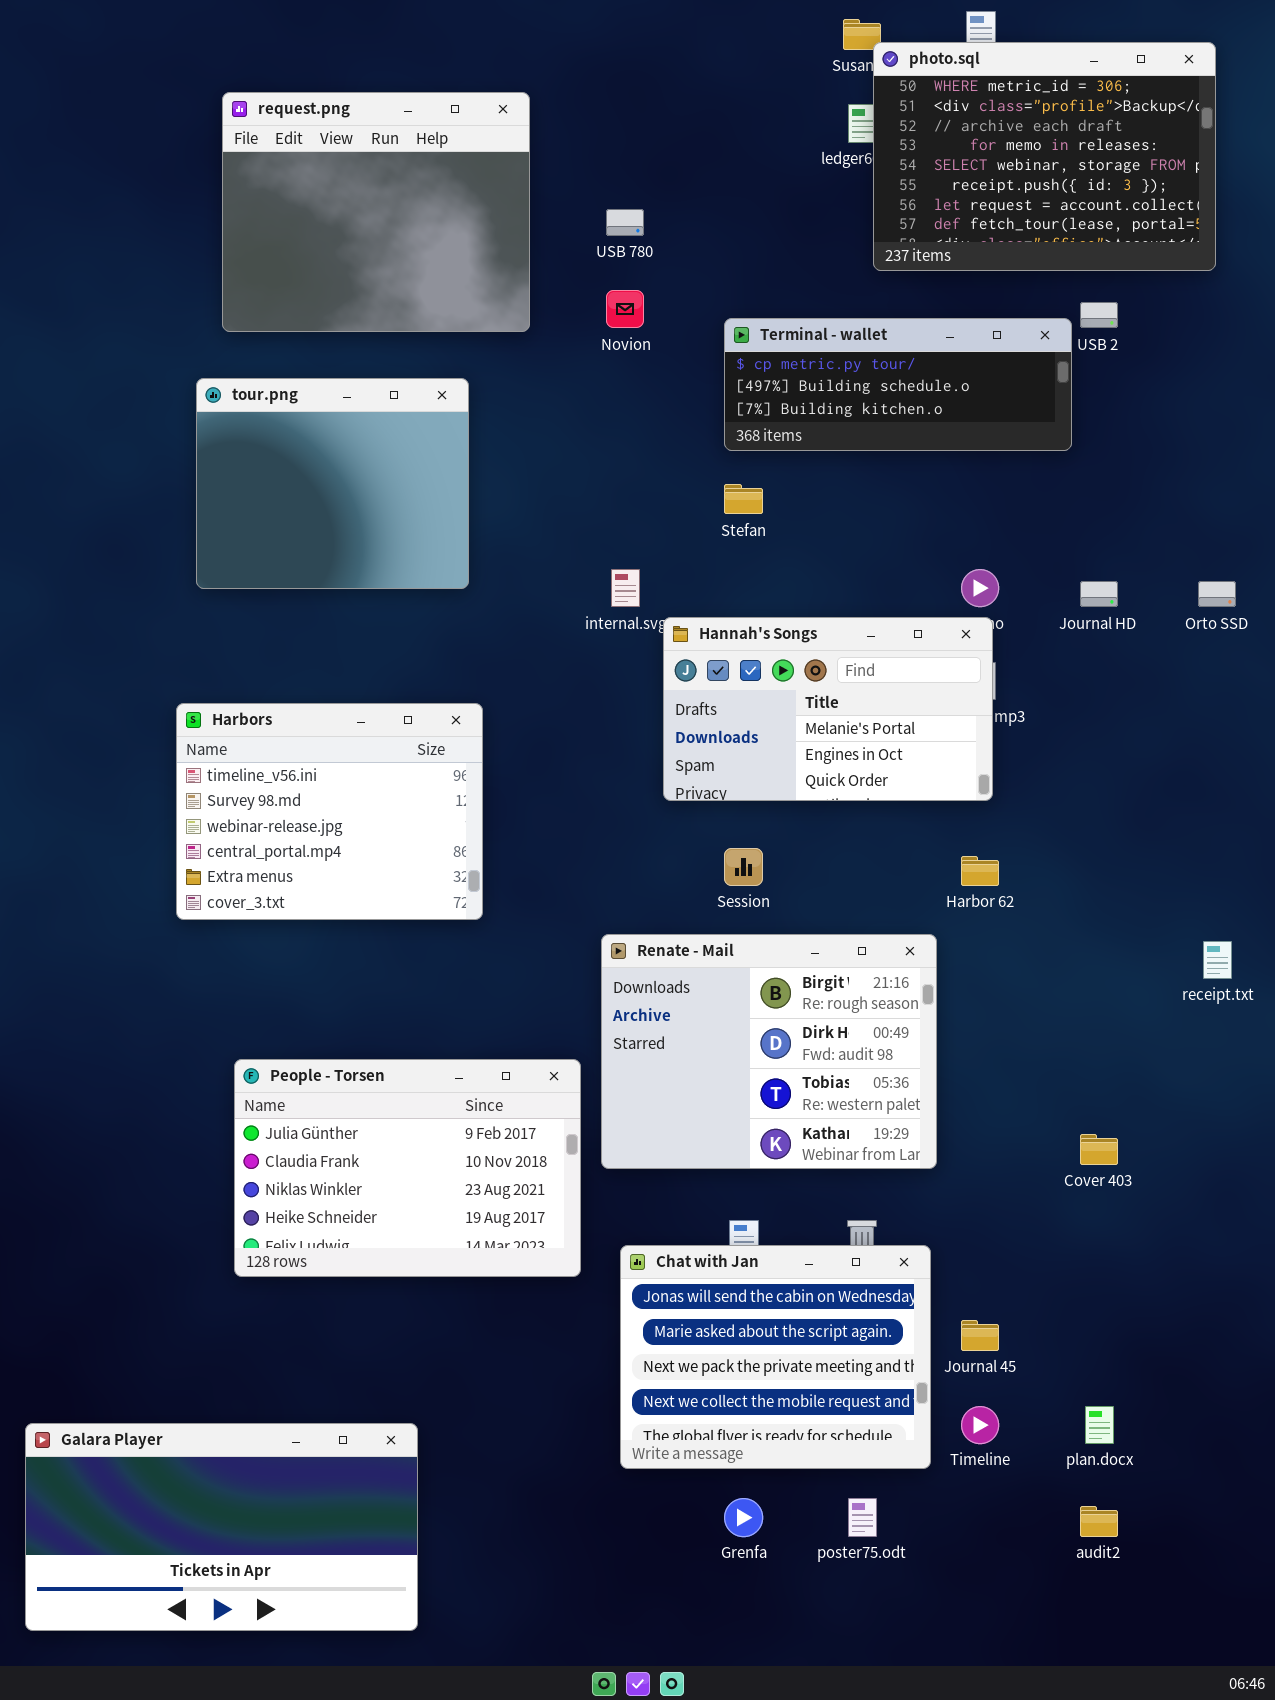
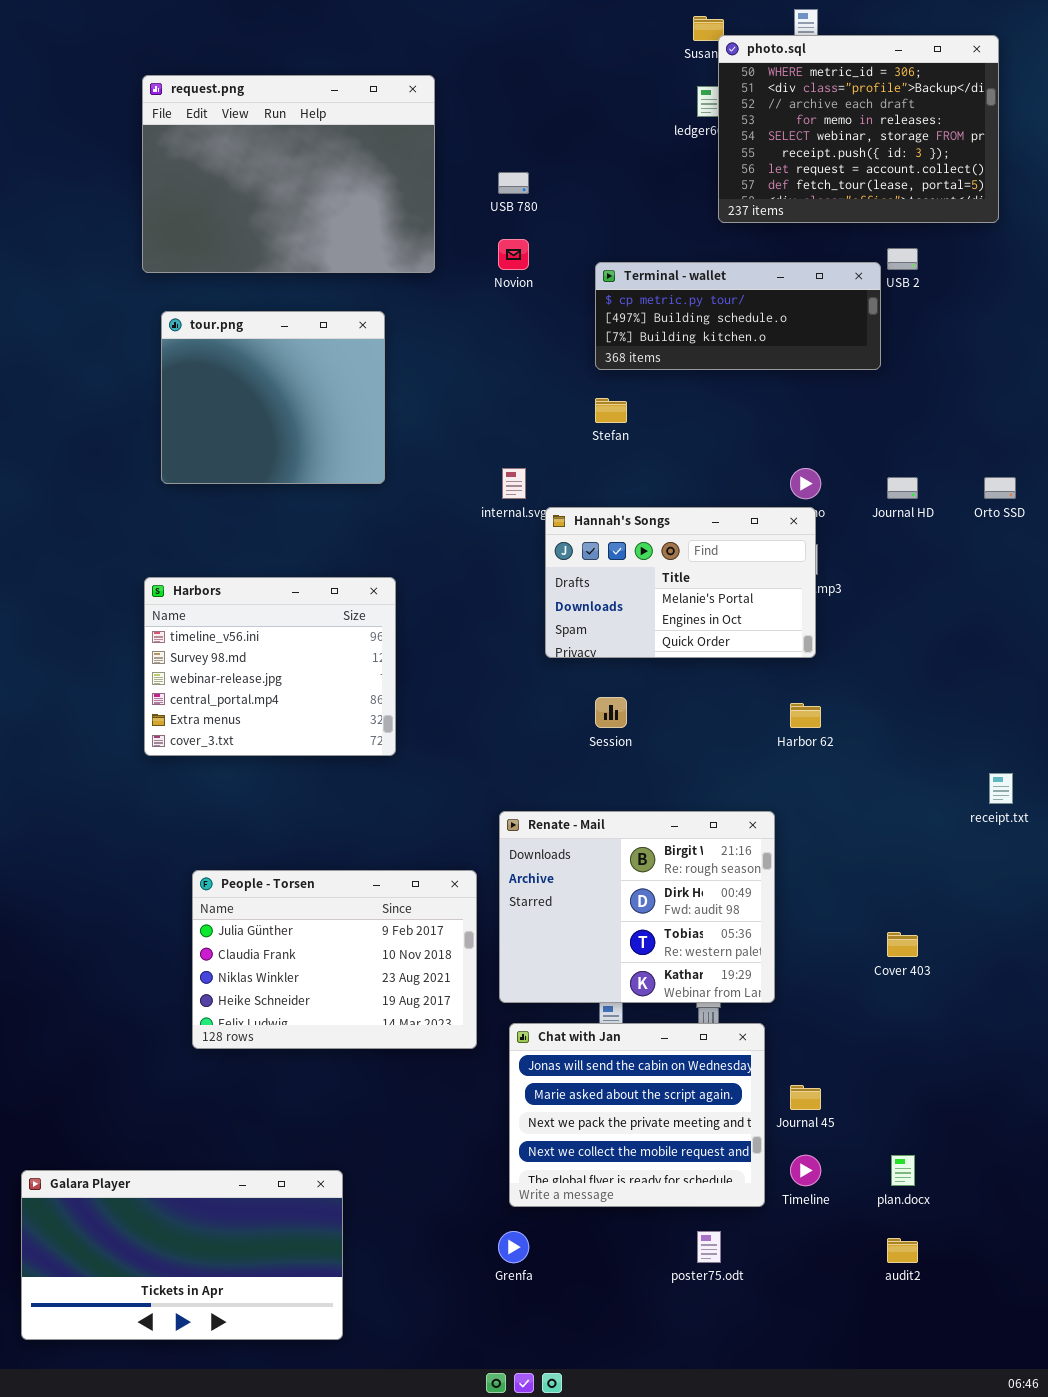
request.png: [222,92,530,332] -> [142,75,435,273], resized
Renate - Mail: [601,934,937,1169] -> [499,811,775,1003], moved
Grenfa: [724,1498,763,1537] -> [498,1231,529,1263], moved

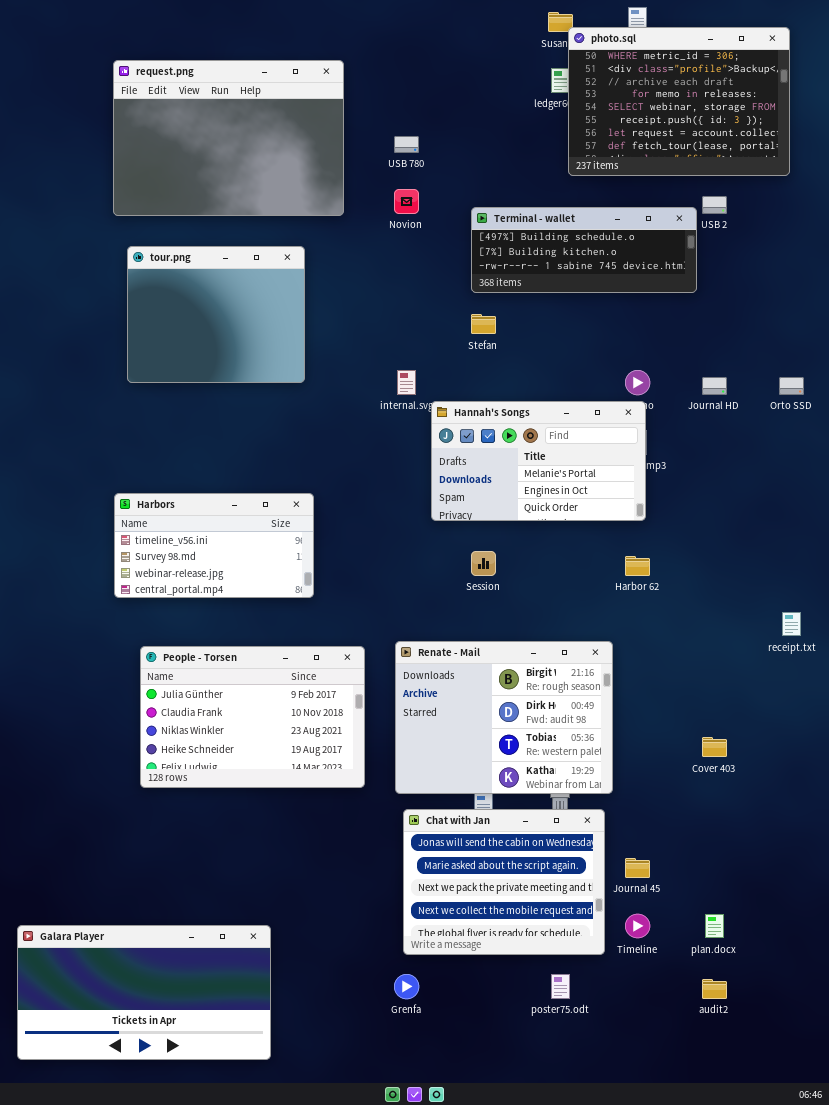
Terminal - wallet: [595,262,881,370] -> [471,207,697,293], scrolled down 1 row
Harbors: [144,577,396,756] -> [114,493,314,598], resized
People - Torsen: [192,870,477,1049] -> [140,646,365,788], moved

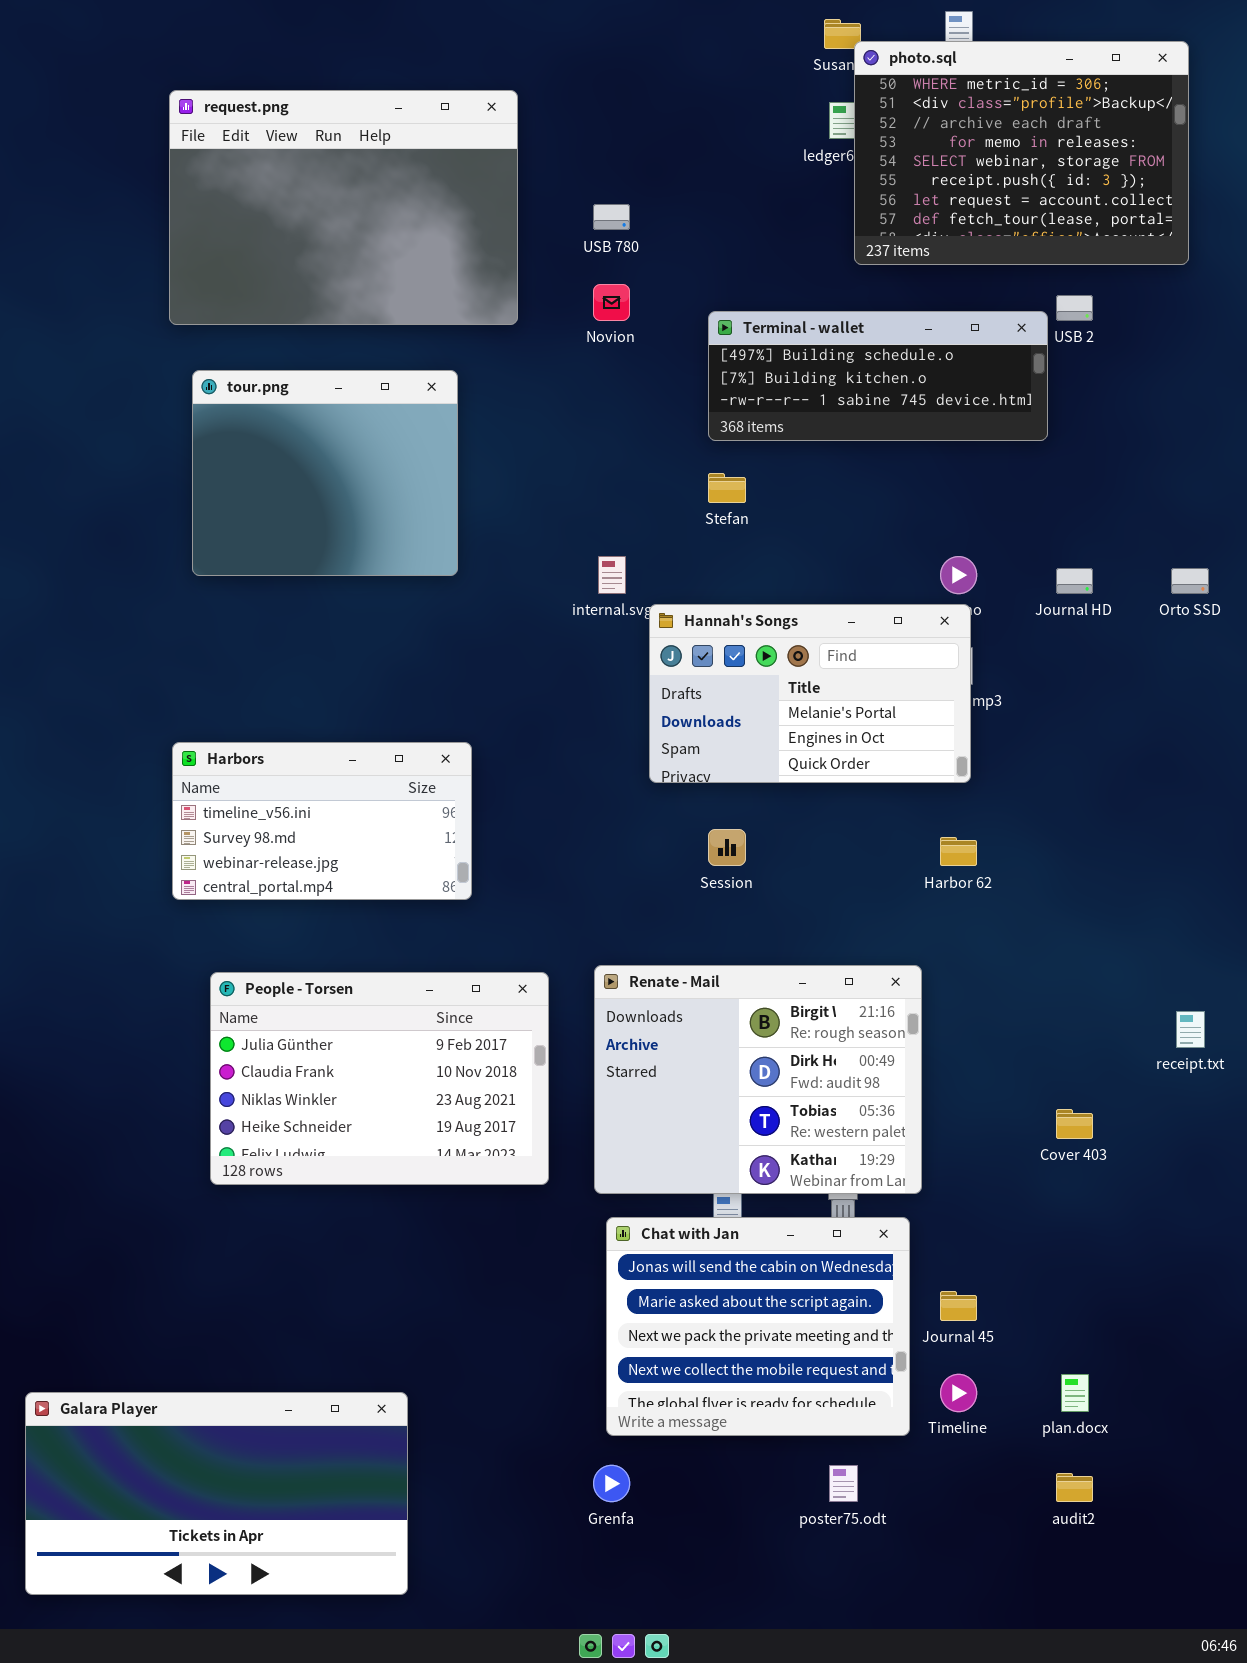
receipt.txt: [782,612,801,636] -> [1176,1011,1205,1048], moved

